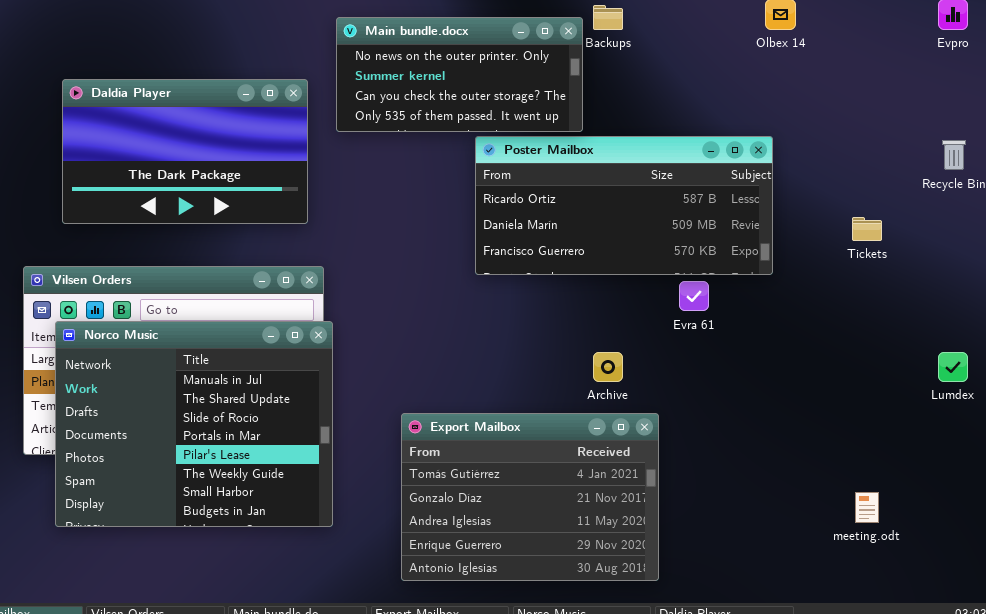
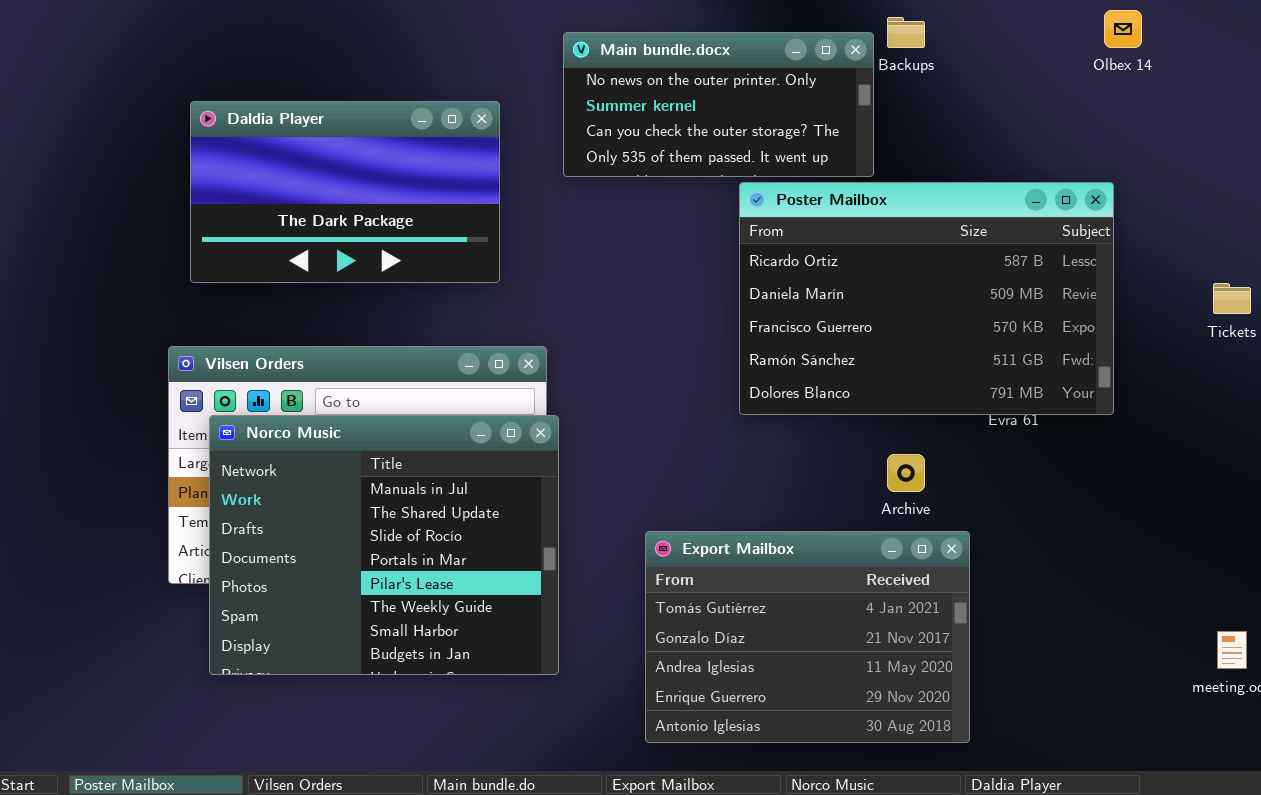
Daldia Player: [62,79,308,224] -> [190,101,500,283], moved
Poster Mailbox: [475,136,773,275] -> [739,182,1114,415], resized

